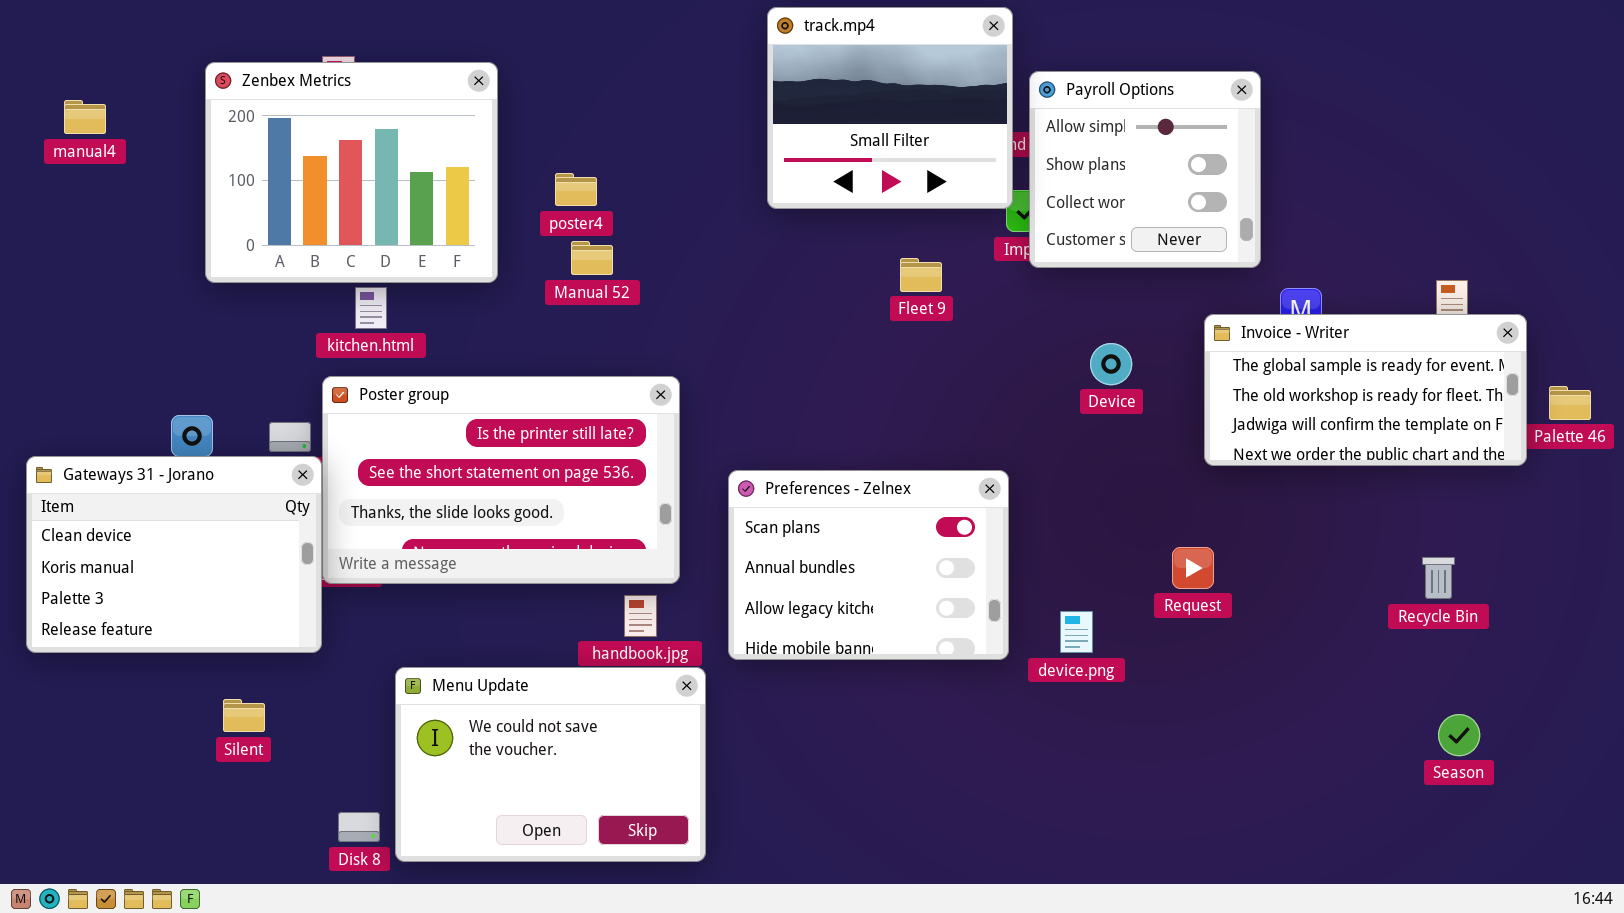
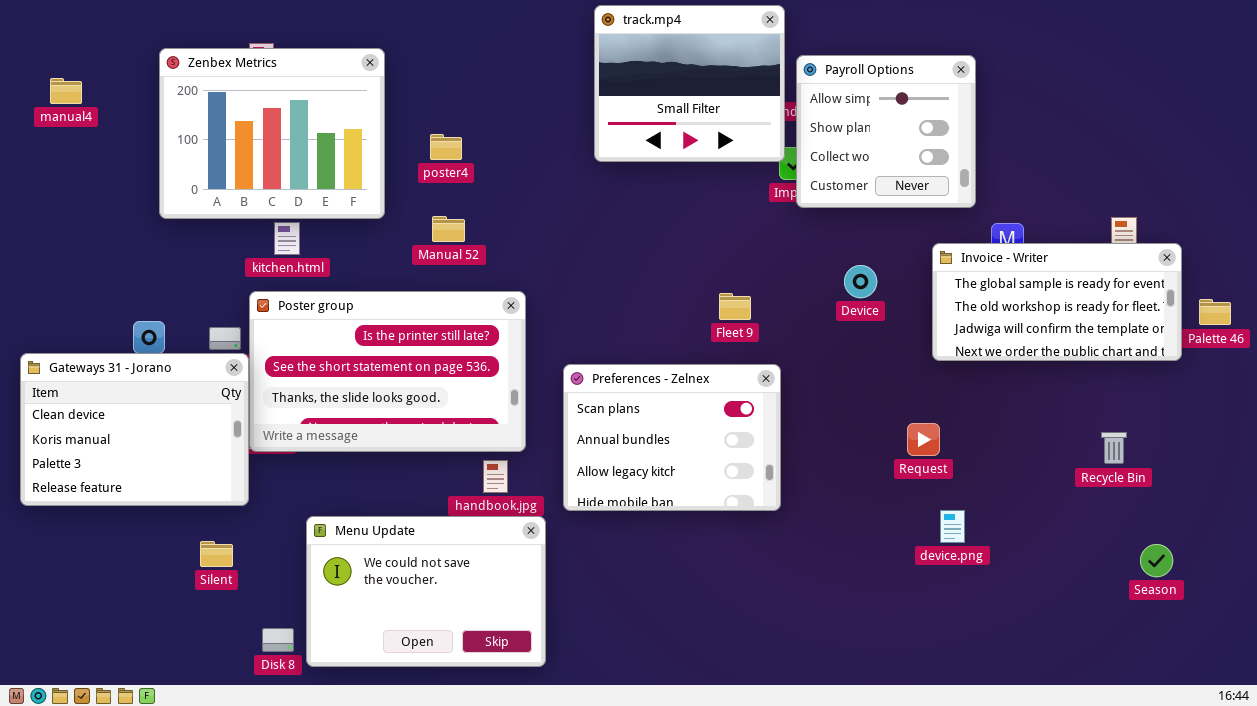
Manual 52: [571,241,613,275] -> [432,216,465,242], moved
Fleet 9: [900,258,942,292] -> [719,293,751,320], moved
device.png: [1060,611,1093,653] -> [940,510,965,543], moved
Silent: [223,699,265,732] -> [200,541,233,567], moved
Season: [1438,714,1480,756] -> [1140,544,1173,577], moved

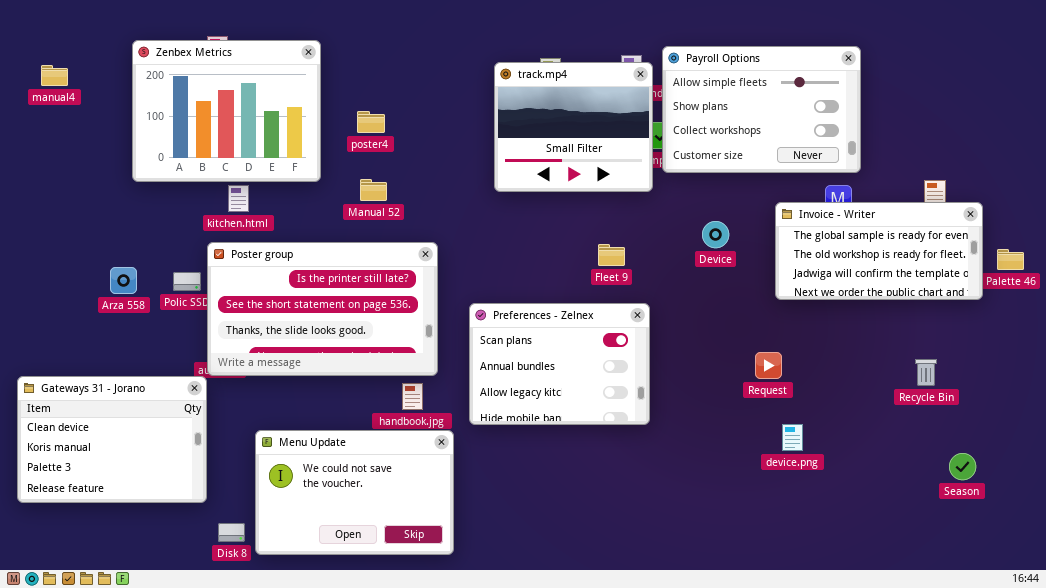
track.mp4: [594,5,785,162] -> [494,62,653,192], moved
Payroll Options: [796,55,976,208] -> [662,46,861,173], resized
Gateways 31 - Jorano: [20,353,249,506] -> [17,376,207,503], moved

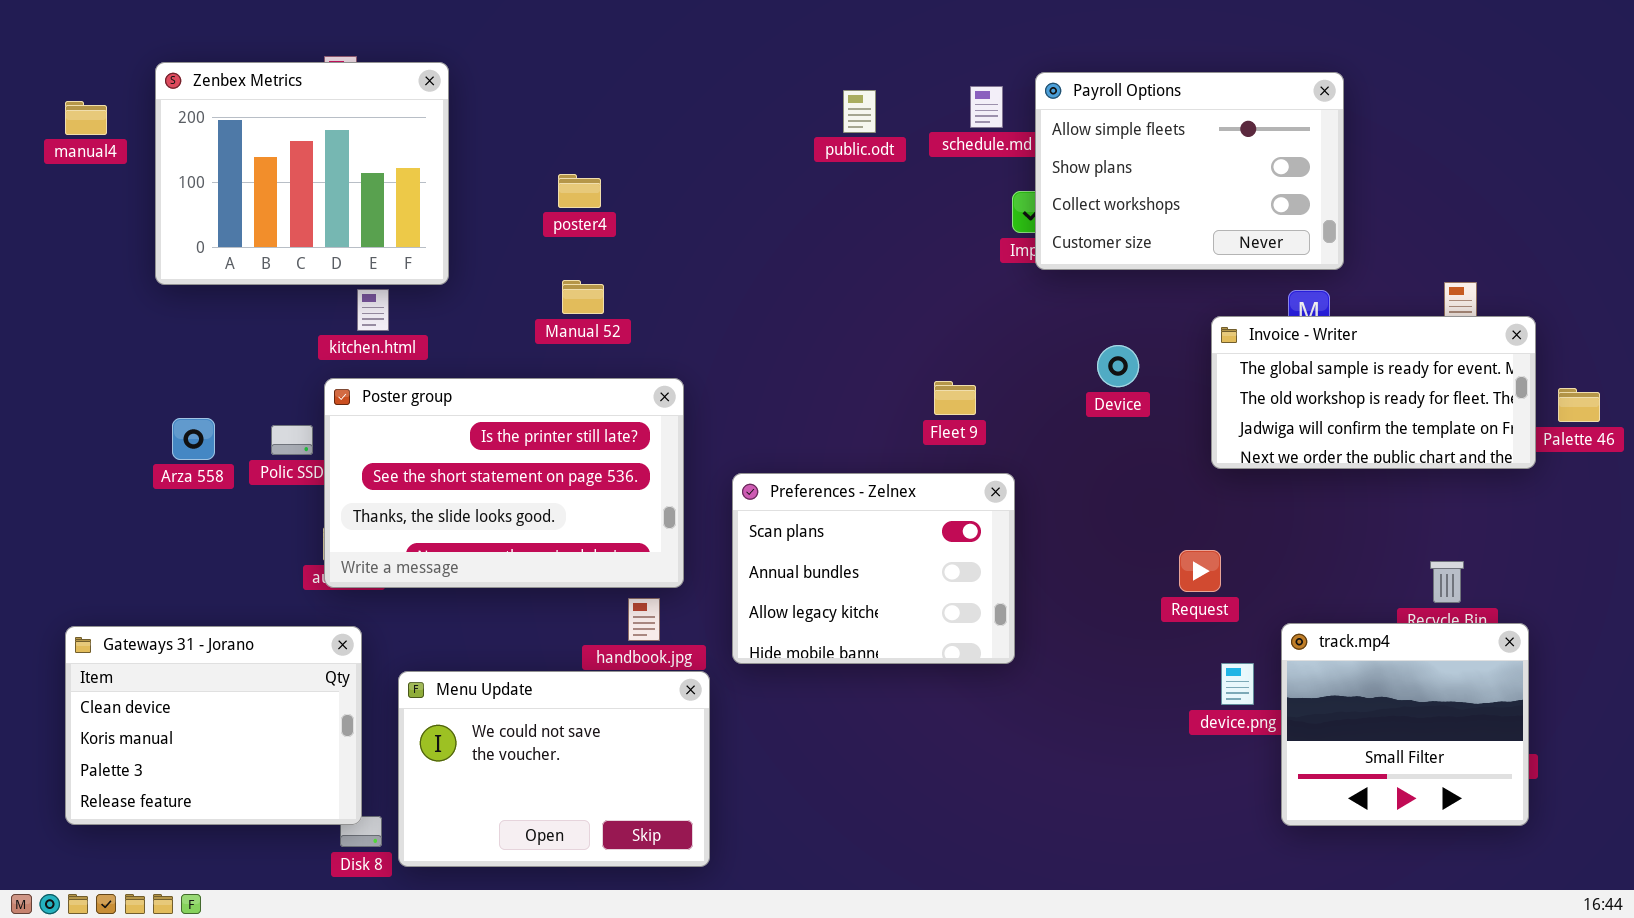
Zenbex Metrics: [132,40,321,182] -> [155,62,449,285], moved
track.mp4: [494,62,653,192] -> [1281,623,1529,826], moved
Gateways 31 - Jorano: [17,376,207,503] -> [65,626,362,825], moved

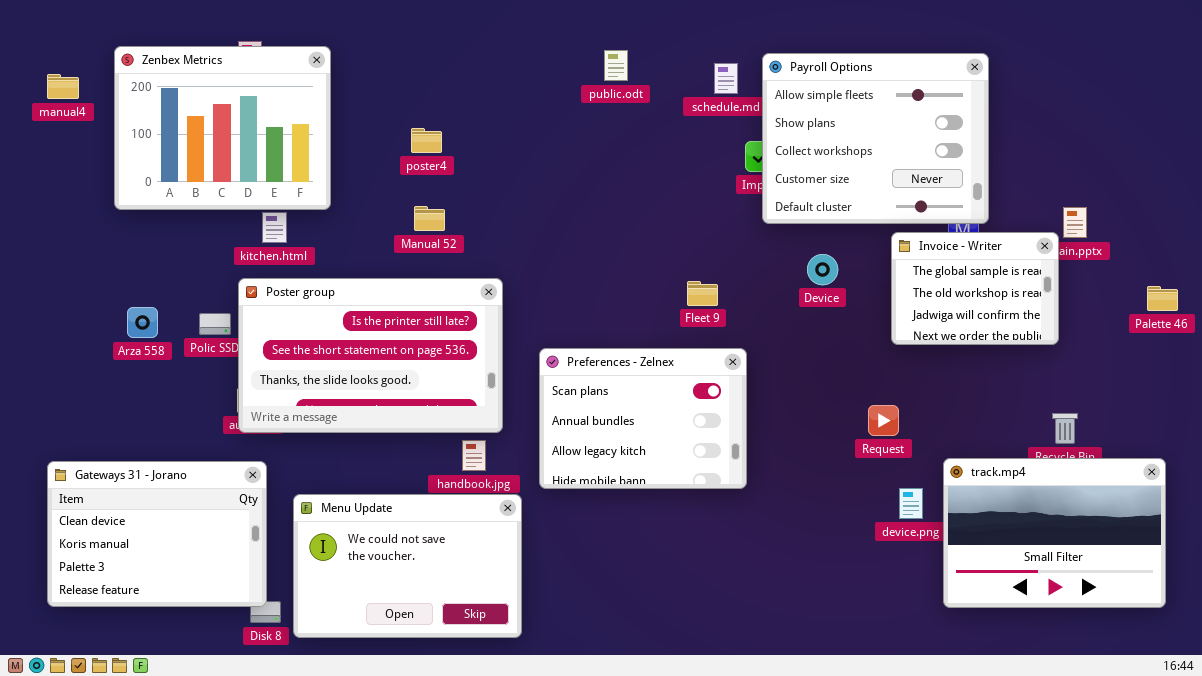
Payroll Options: [1035,72,1344,270] -> [762,53,989,224], resized
public.odt: [843,90,876,133] -> [604,50,628,81], moved
Invoice - Writer: [1211,316,1536,469] -> [891,232,1059,345], resized
track.mp4: [1281,623,1529,826] -> [943,458,1166,608], resized

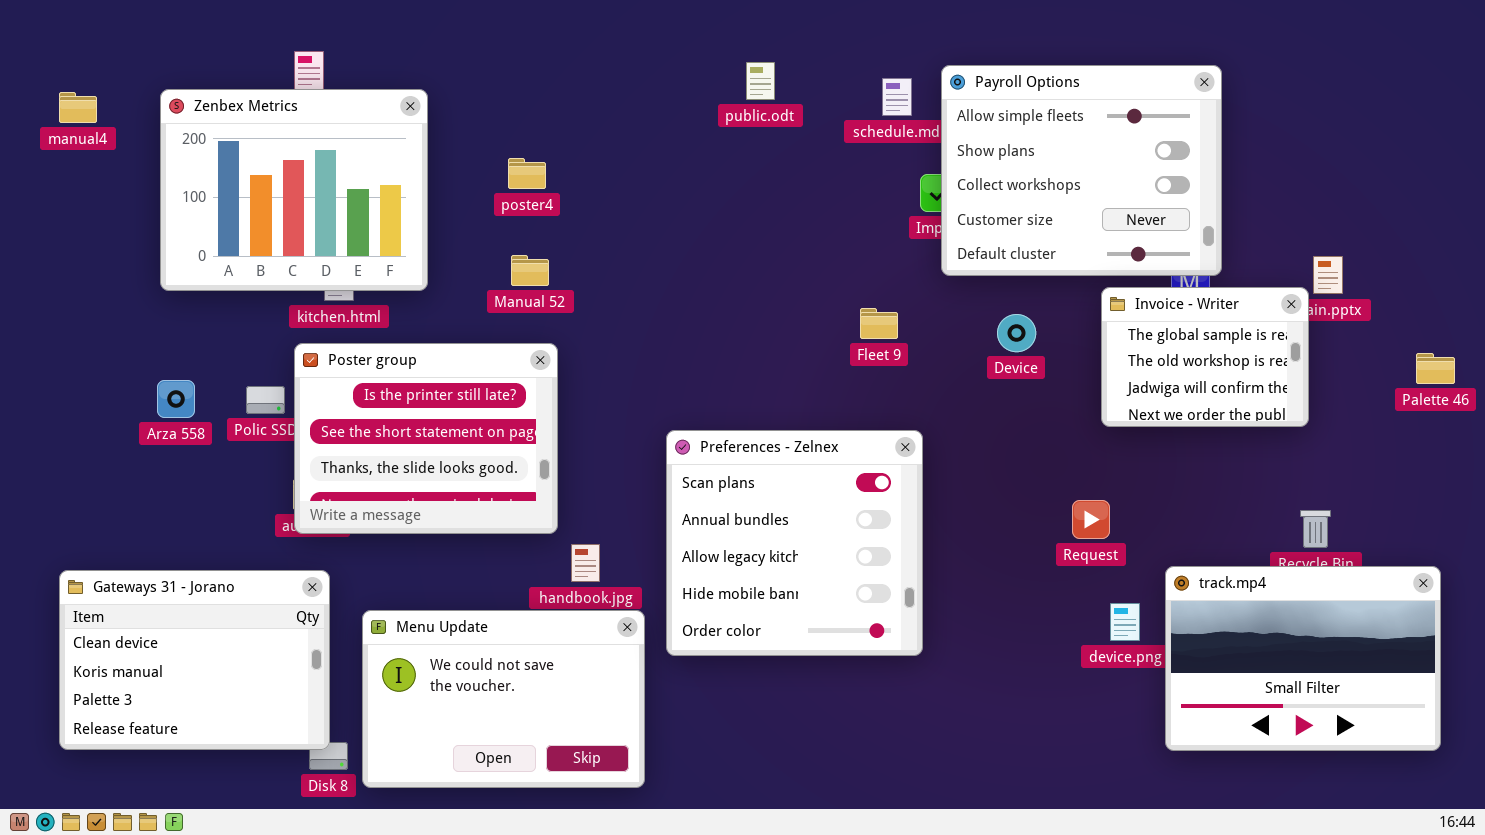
Zenbex Metrics: [114,46,331,210] -> [160,89,428,291], moved
Poster group: [238,278,503,433] -> [294,343,558,534], resized
Fleet 9: [687,281,718,306] -> [860,308,898,339], moved
Preferences - Zelnex: [539,348,747,489] -> [666,430,923,656], resized

